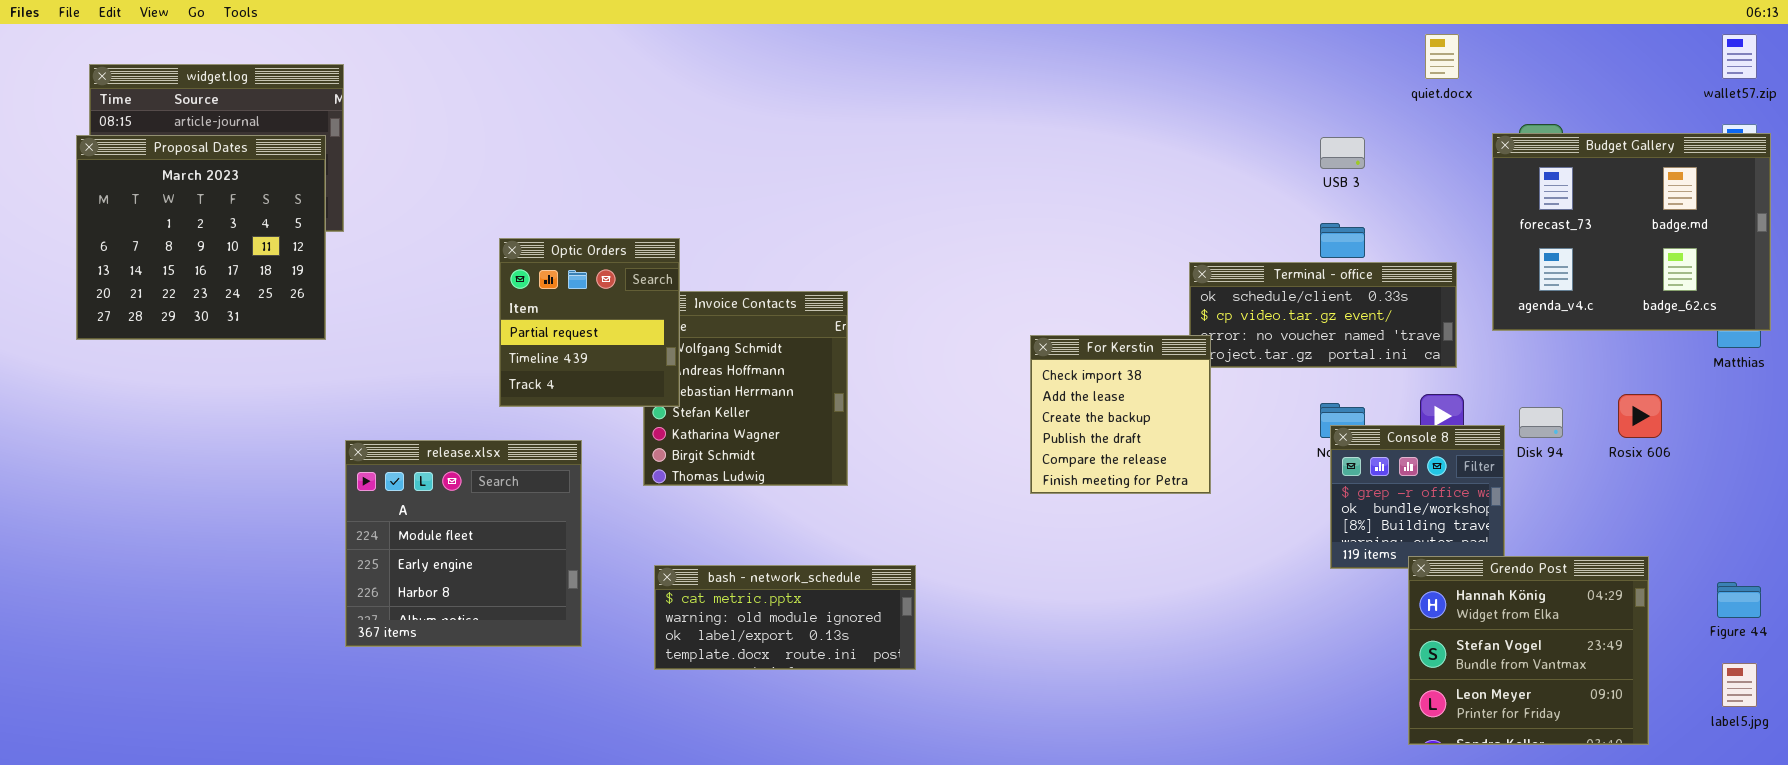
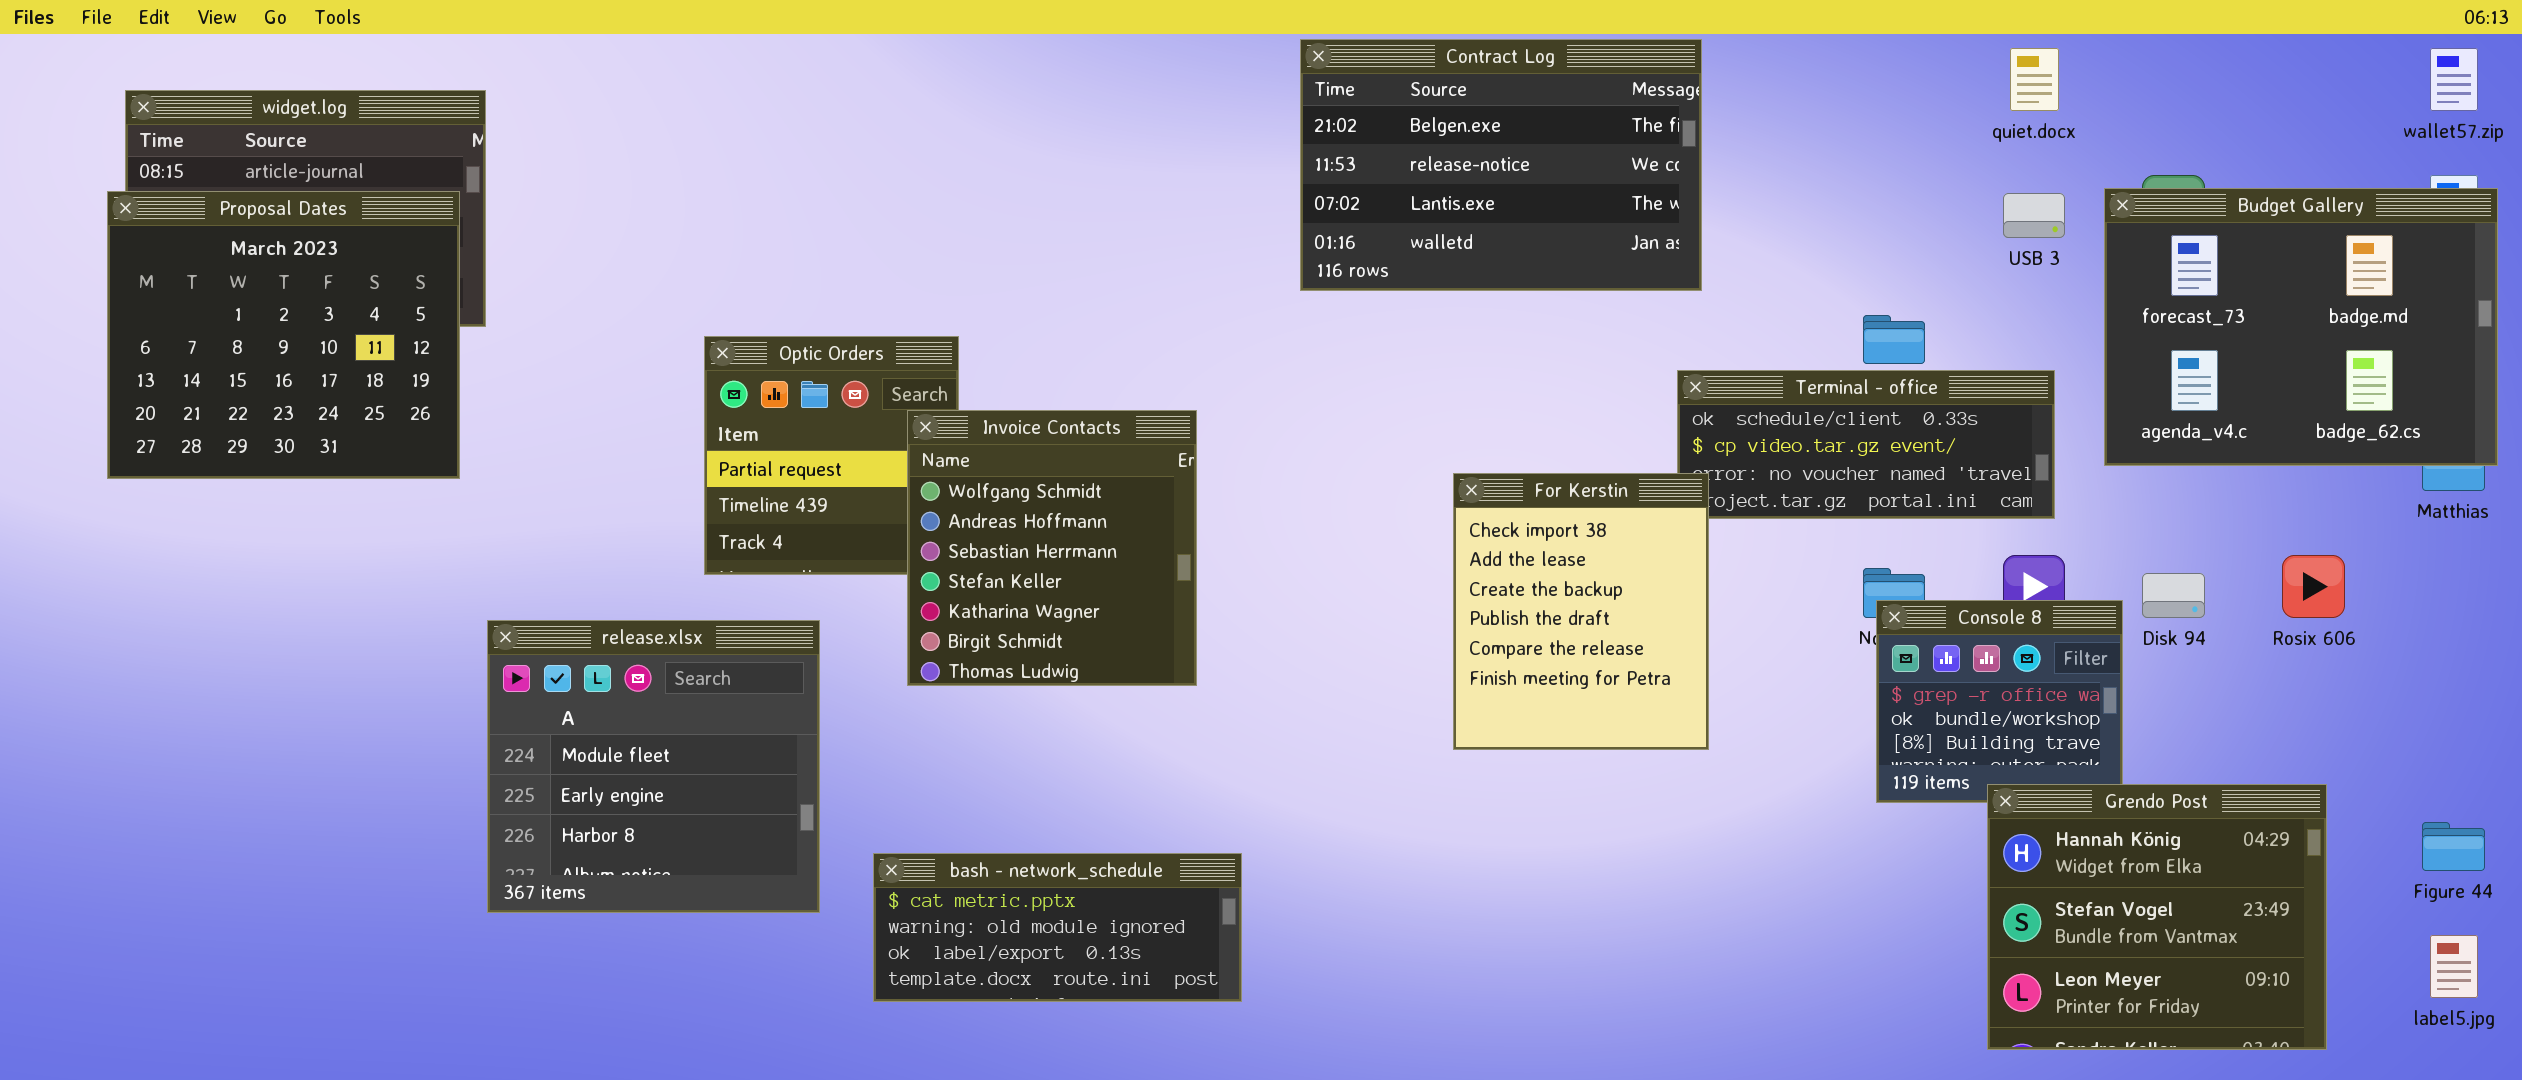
Contract Log: none -> [1300,39,1702,291], opened
USB 3: [1320,137,1365,169] -> [2003,193,2065,238], moved
Invoice Contacts: [643,291,848,486] -> [907,410,1197,686], raised
For Kerstin: [1030,335,1211,494] -> [1453,473,1709,750], resized
bash - network_schedule: [654,565,916,670] -> [873,853,1242,1002], moved

